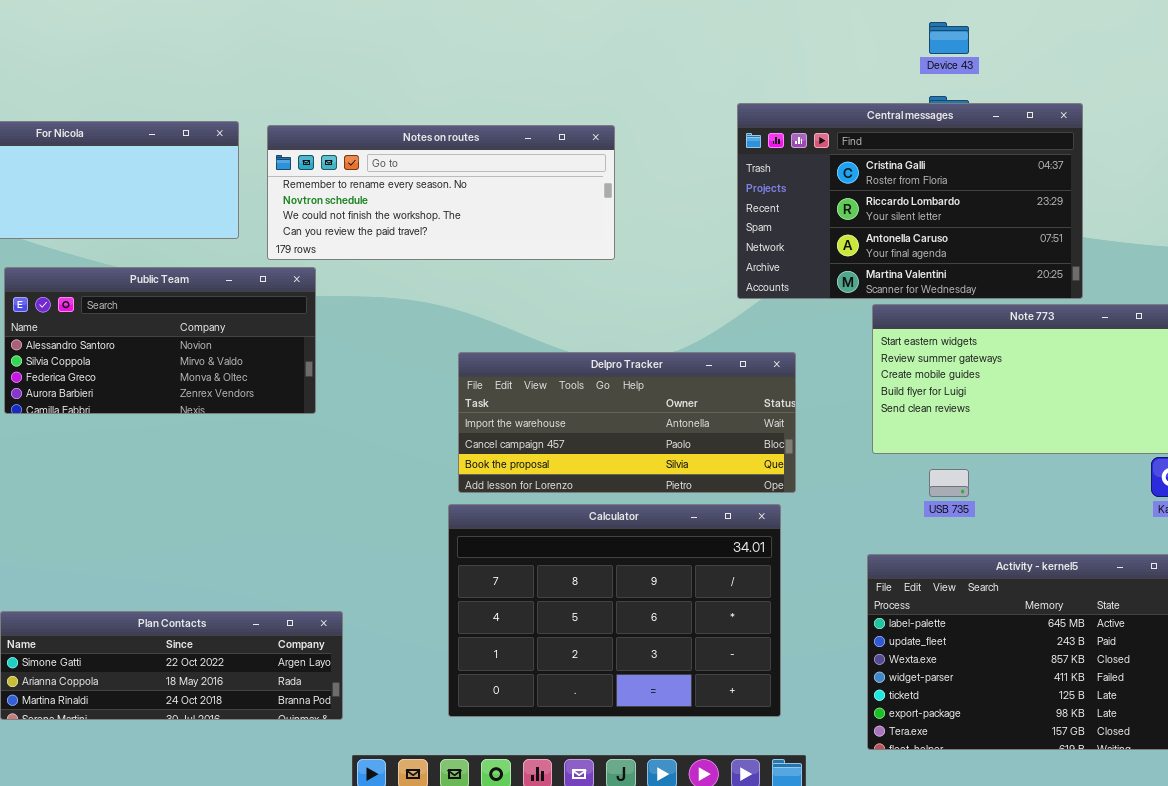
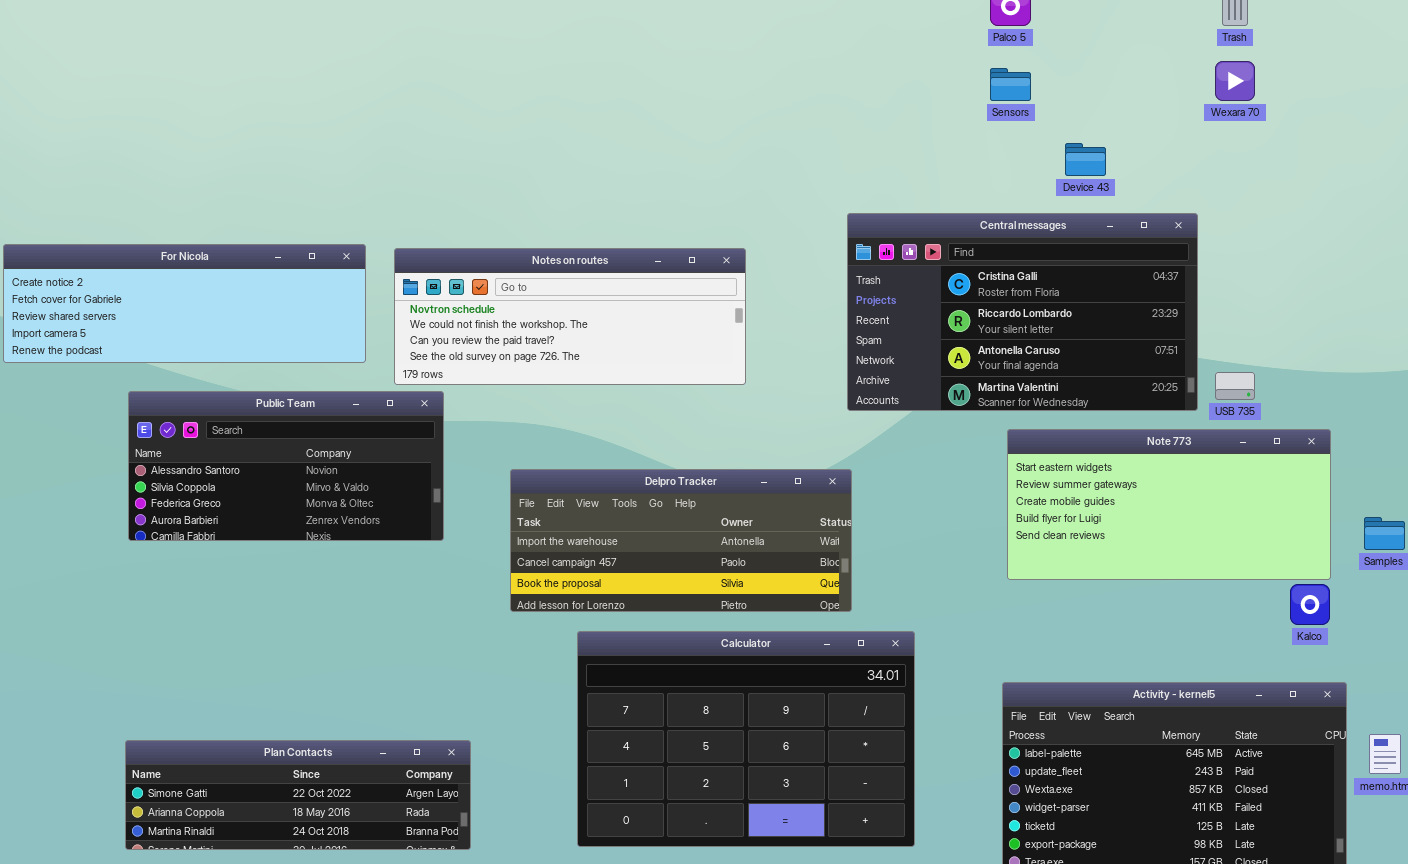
Central messages: [737,103,1083,299] -> [847,213,1198,411], moved
Notes on routes: [267,125,615,260] -> [394,248,746,385], scrolled down 1 row
Delpro Tracker: [458,352,796,493] -> [510,469,852,612], moved
USB 735: [929,469,969,497] -> [1215,372,1255,400], moved

